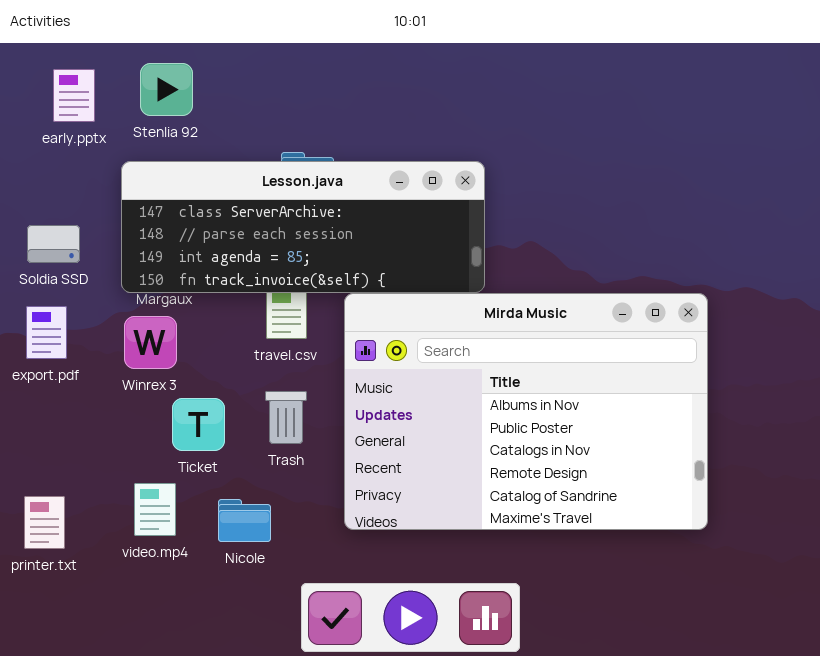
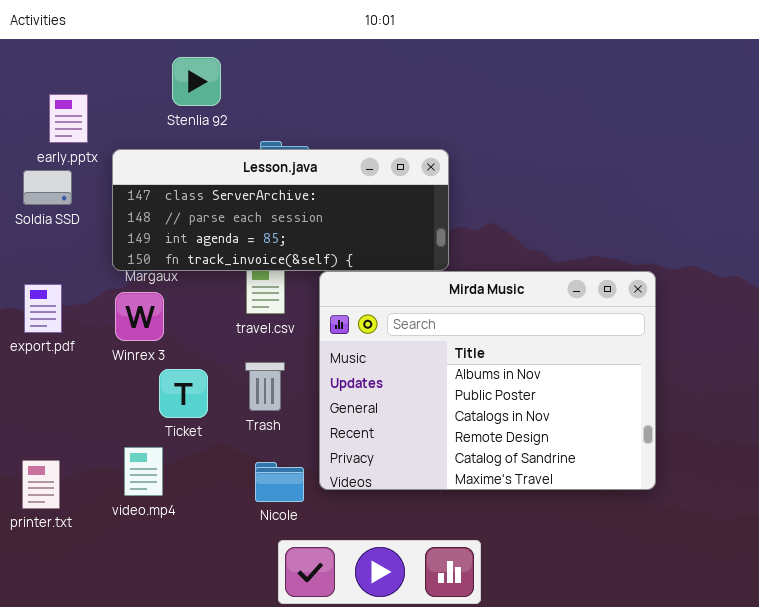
Stenlia 92: [140,63,193,116] -> [172,57,221,106], moved
early.pptx: [53,69,95,122] -> [49,94,88,143], moved
Soldia SSD: [27,225,80,263] -> [23,170,72,205], moved
Nicole: [218,499,271,542] -> [255,462,304,502], moved

